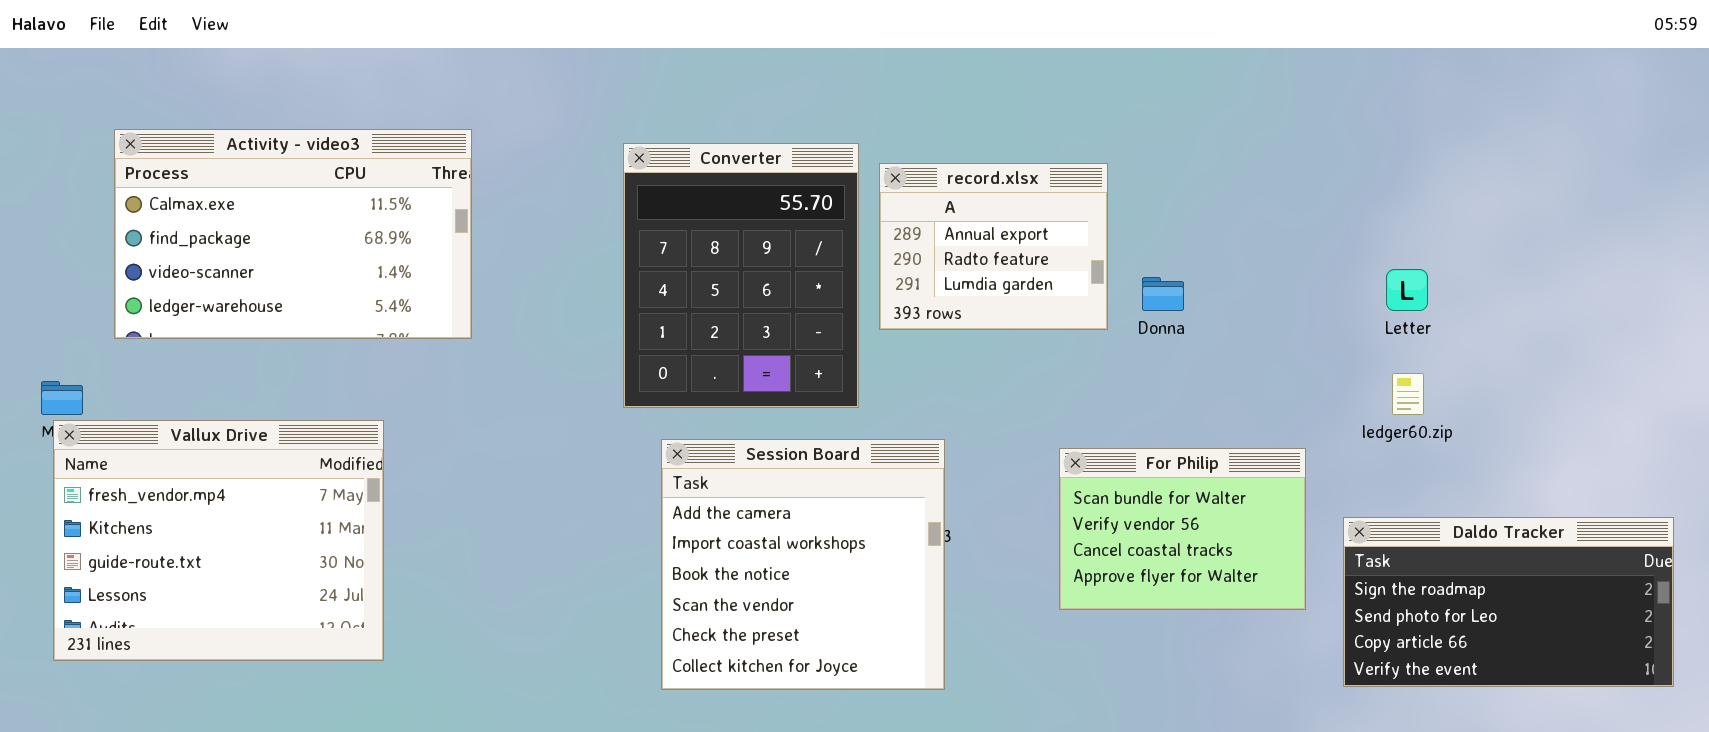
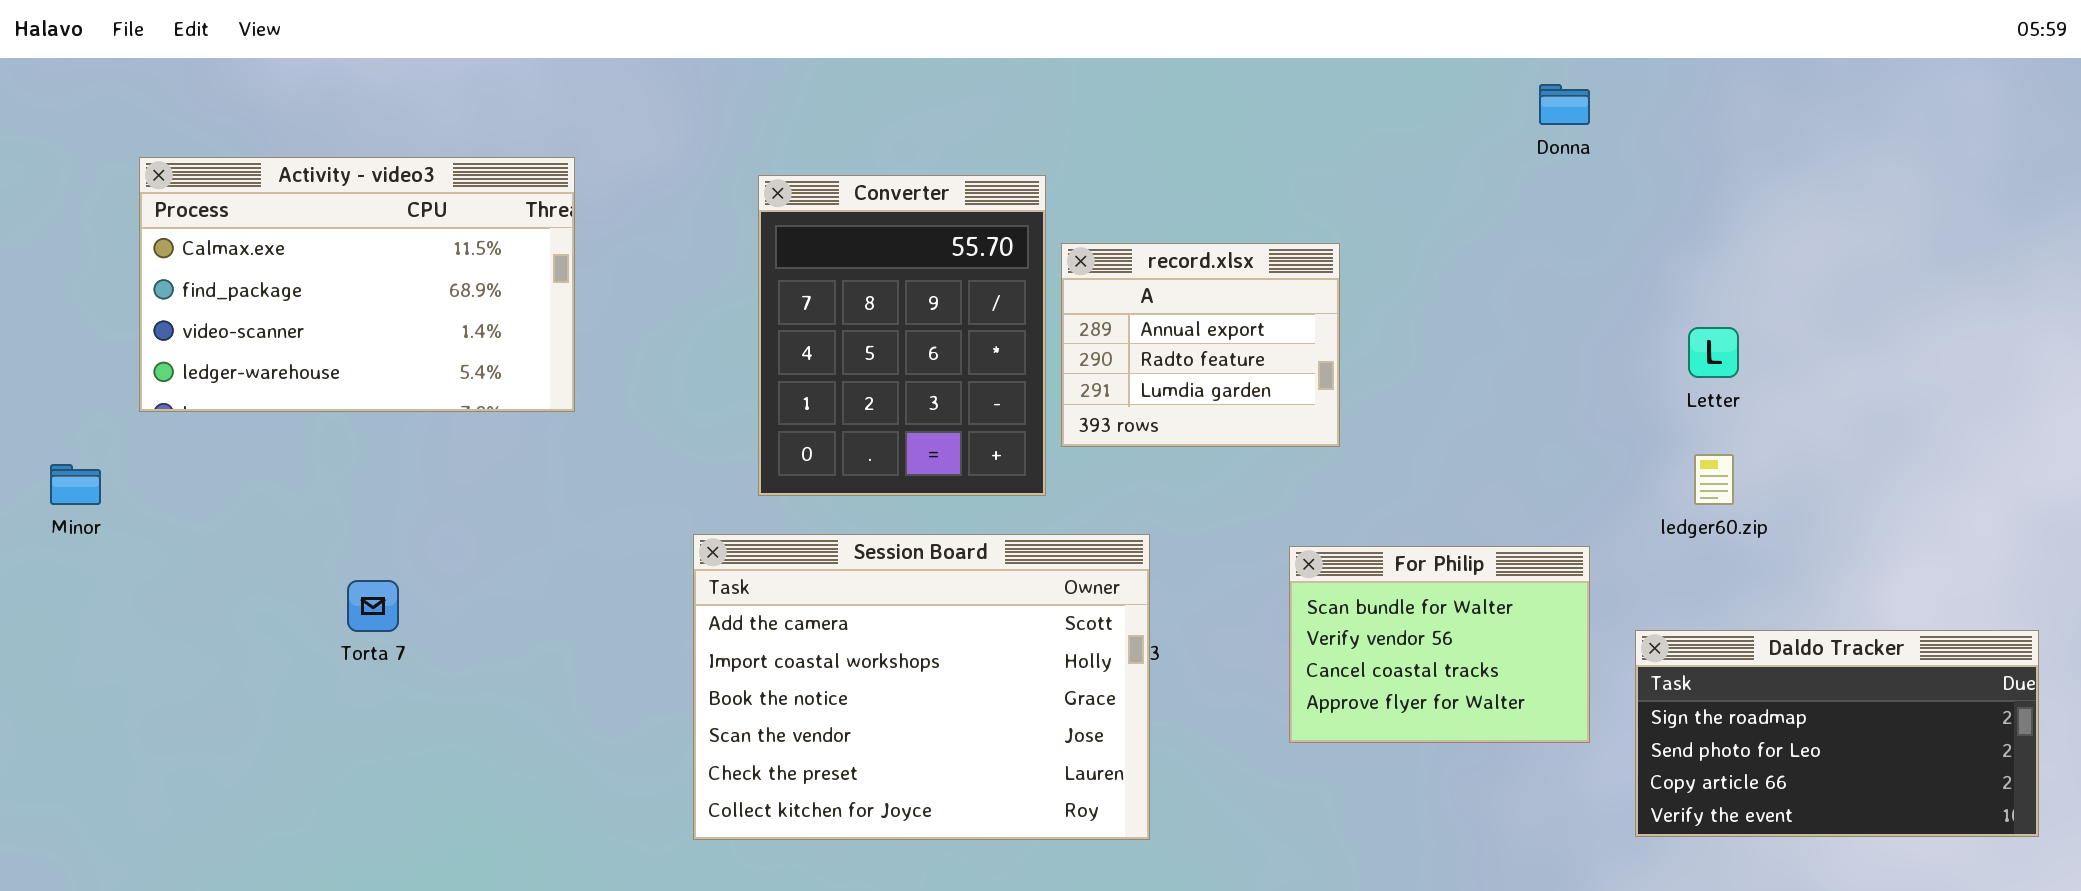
record.xlsx: [879,163,1108,330] -> [1061,243,1340,447], moved
Donna: [1142,277,1184,311] -> [1539,84,1590,125], moved
Vallux Drive: [53,420,384,661] -> none, closed
Session Board: [661,439,945,690] -> [693,534,1150,840], resized

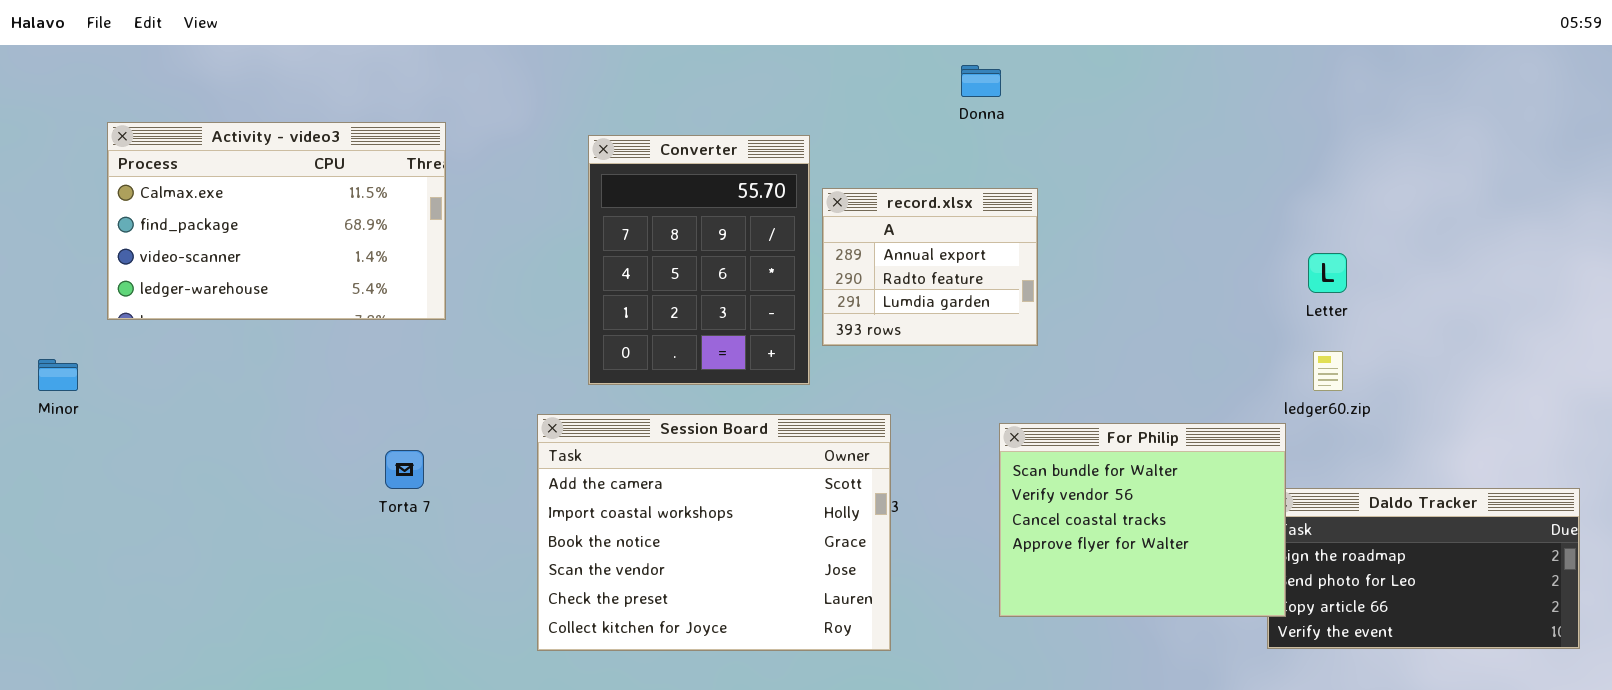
Donna: [1539,84,1590,125] -> [961,65,1001,97], moved
For Philip: [1289,546,1590,743] -> [999,423,1286,617], resized
Torta 7: [347,580,399,632] -> [385,450,424,489], moved

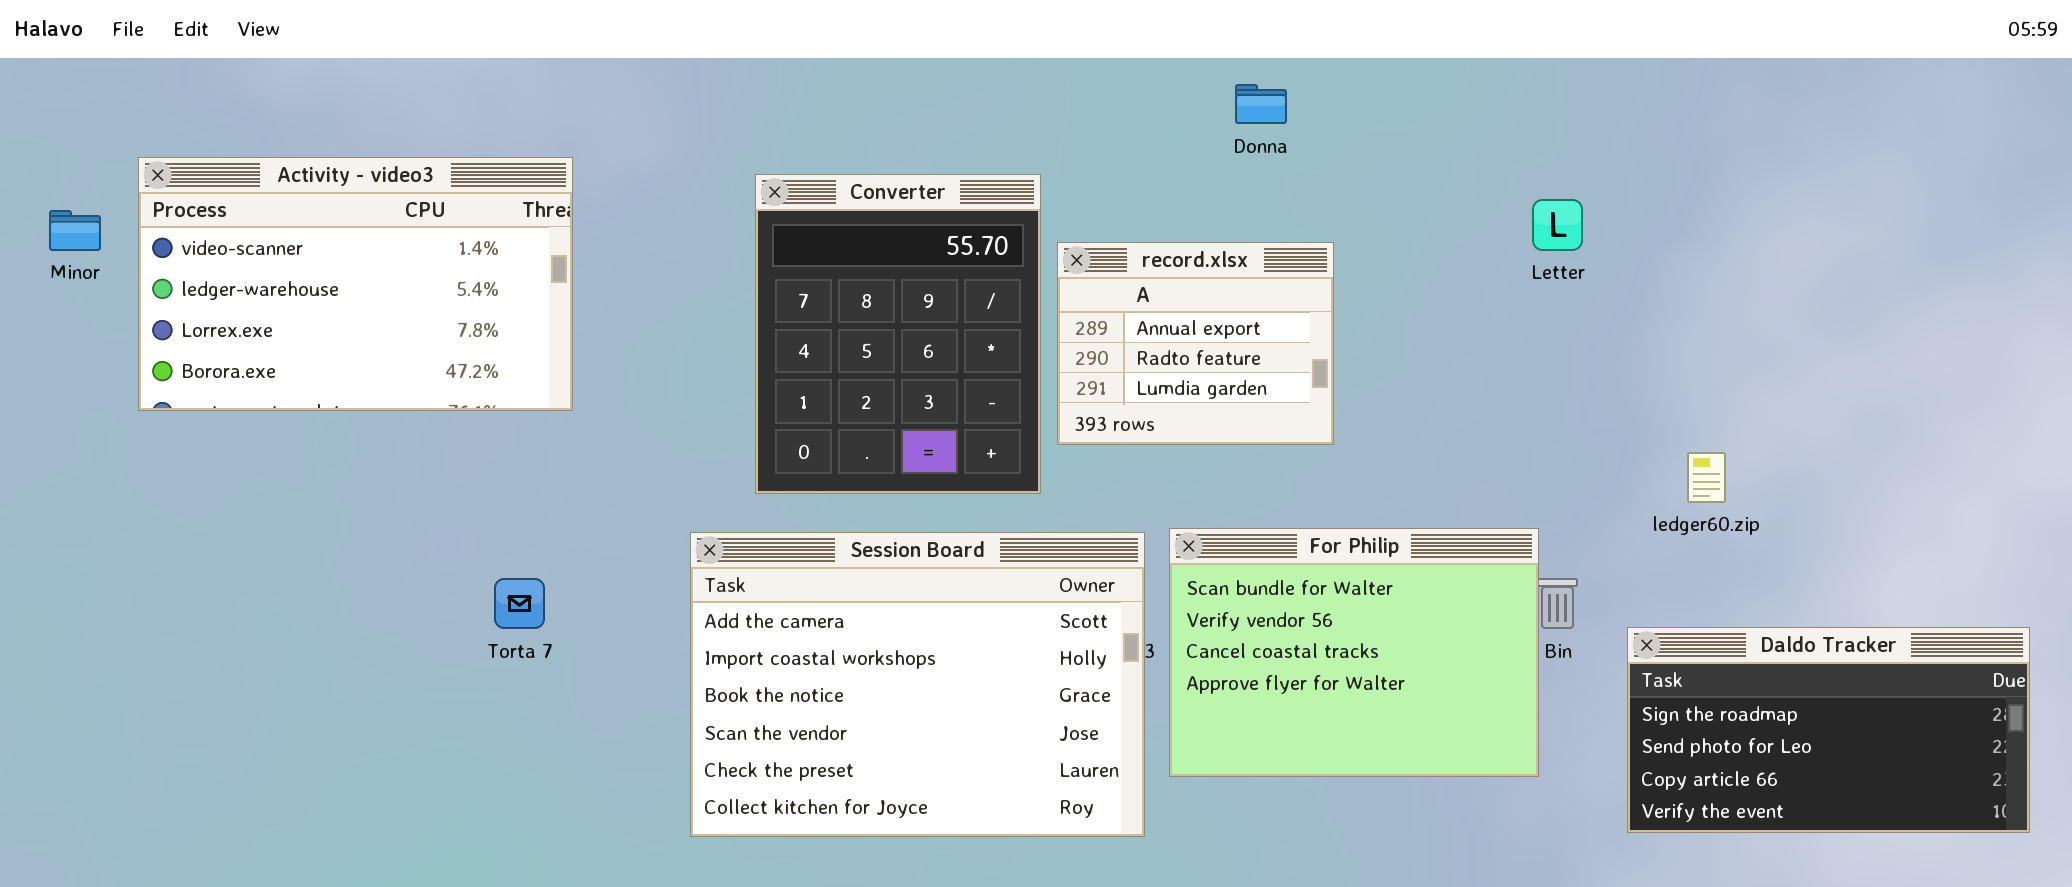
Activity - video3: [107,122,446,320] -> [138,157,573,411], scrolled down 2 rows
Letter: [1308,253,1347,293] -> [1532,199,1583,251], moved
Minor: [38,359,78,391] -> [49,210,101,251], moved
For Philip: [999,423,1286,617] -> [1169,528,1539,777], moved

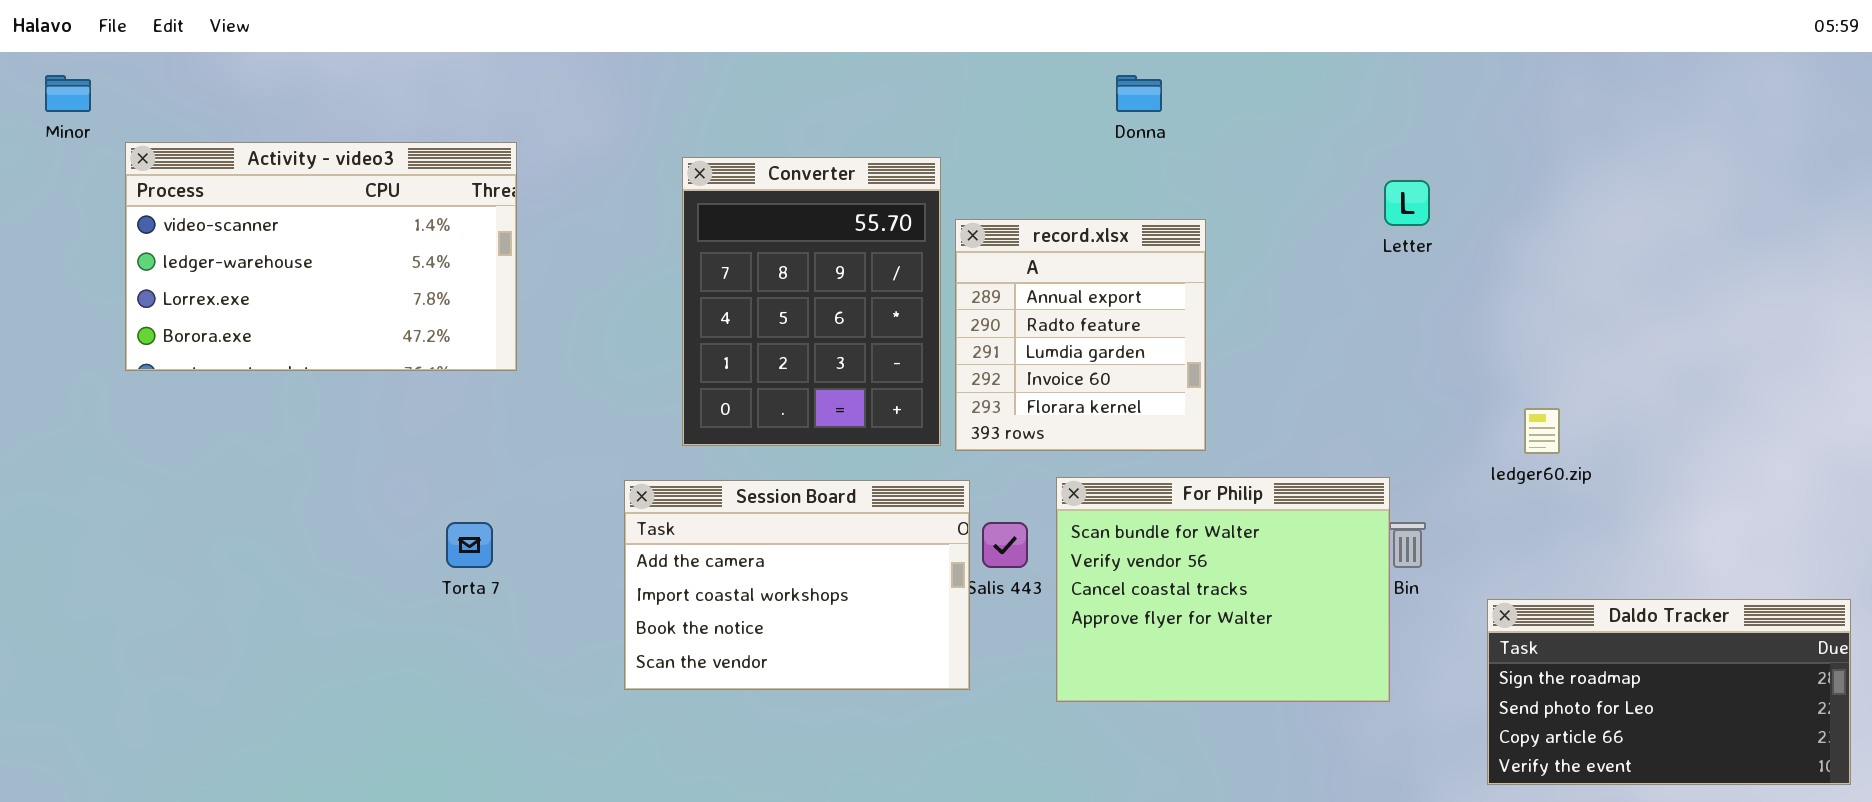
Minor: [49,210,101,251] -> [45,75,91,112], moved
record.xlsx: [1057,242,1334,445] -> [955,219,1206,451], resized
Session Board: [690,532,1145,837] -> [624,480,970,690], resized
Daldo Tracker: [1627,627,2030,833] -> [1487,599,1851,785], moved

